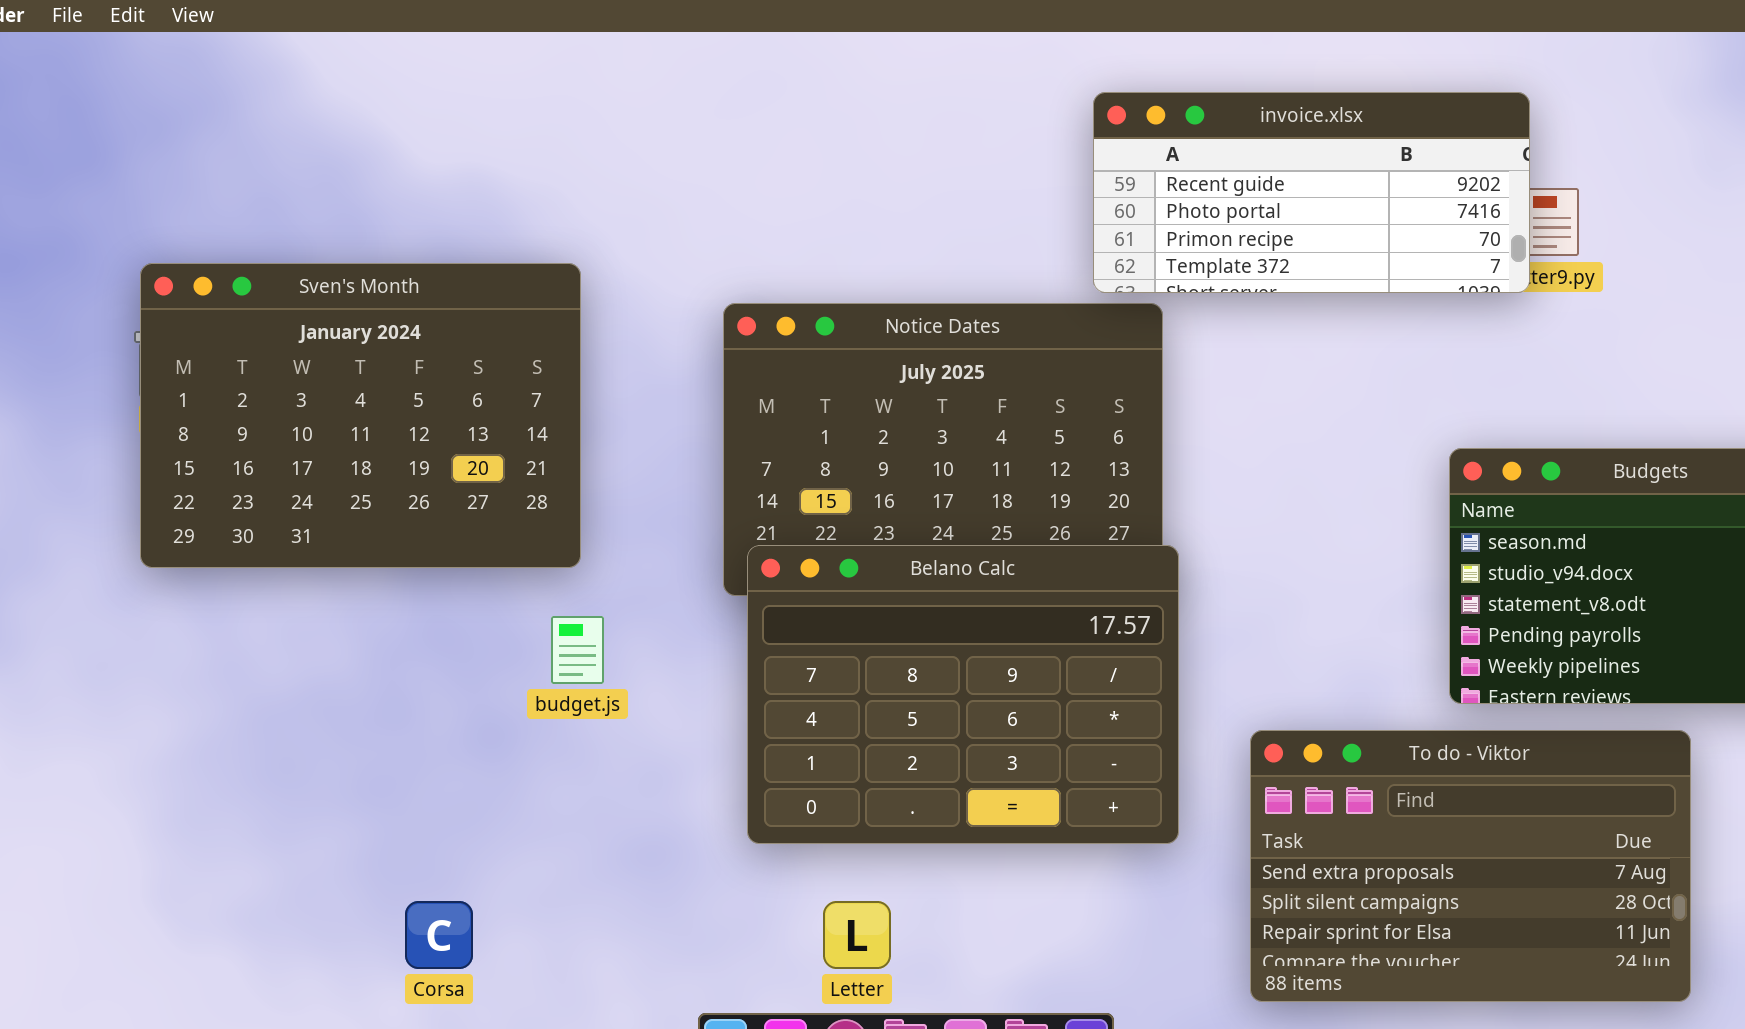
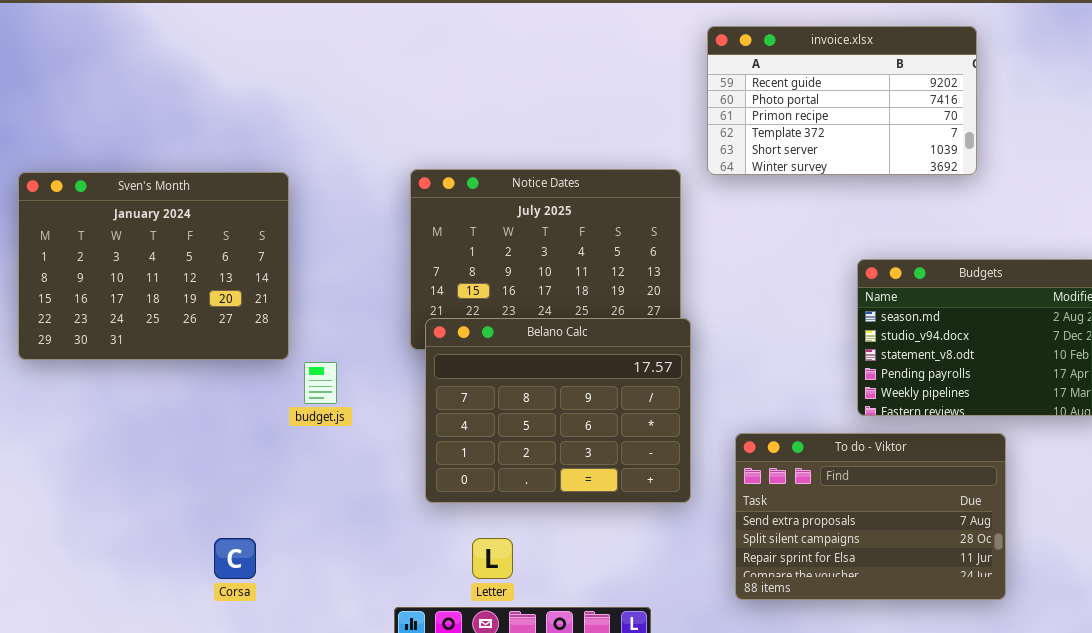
invoice.xlsx: [1093,92,1530,293] -> [707,26,977,175], moved, resized
Sven's Month: [140,263,581,568] -> [18,172,289,360], moved

